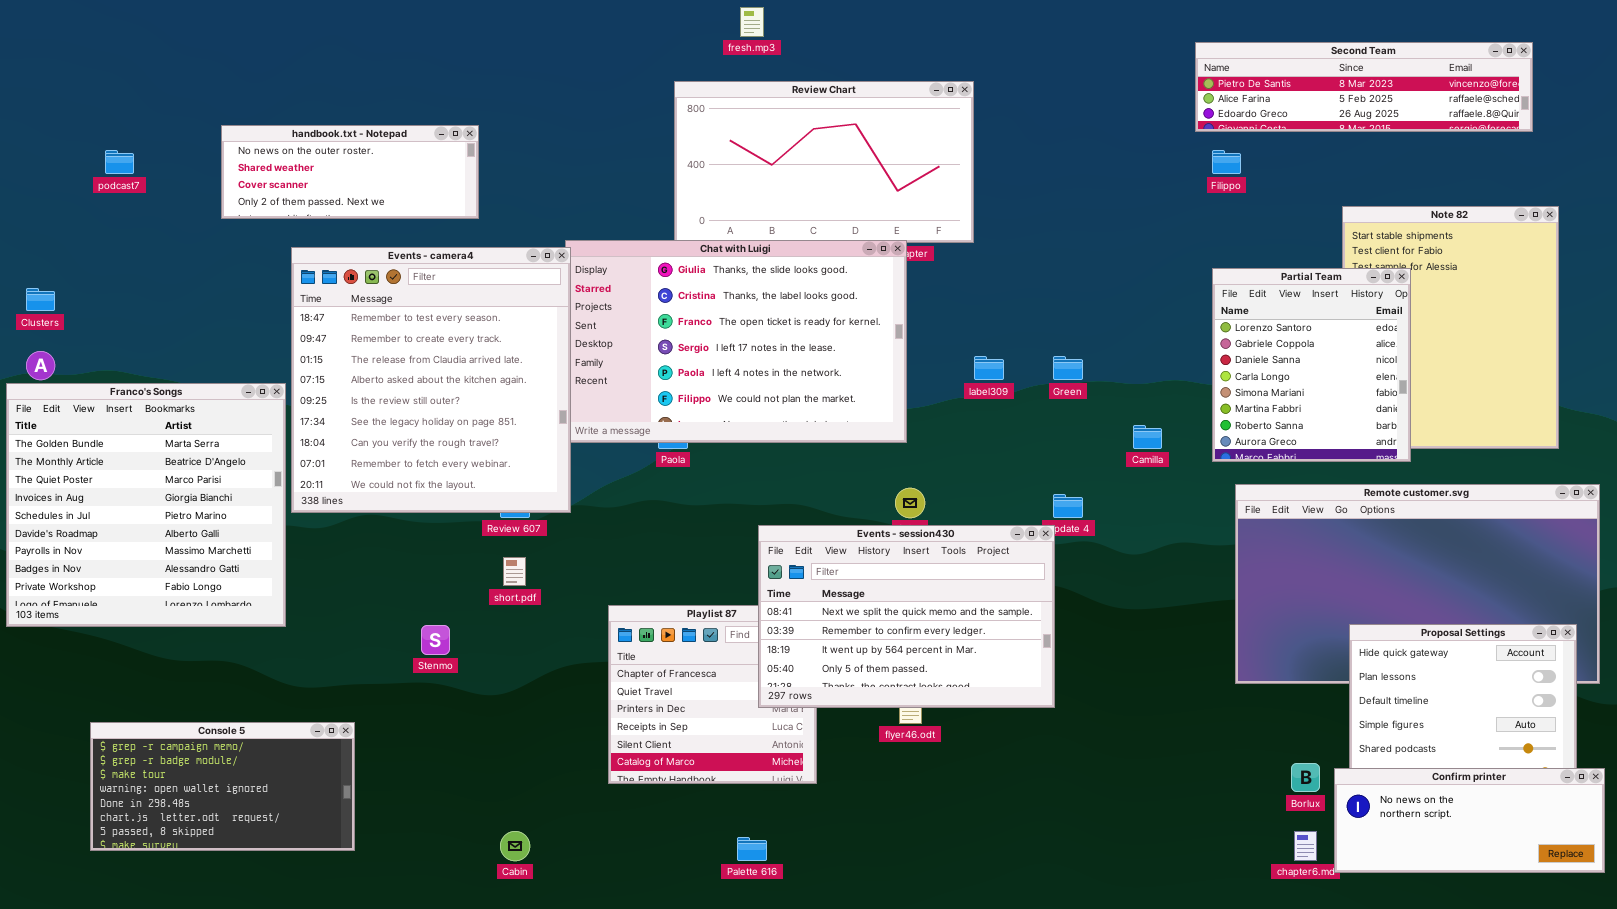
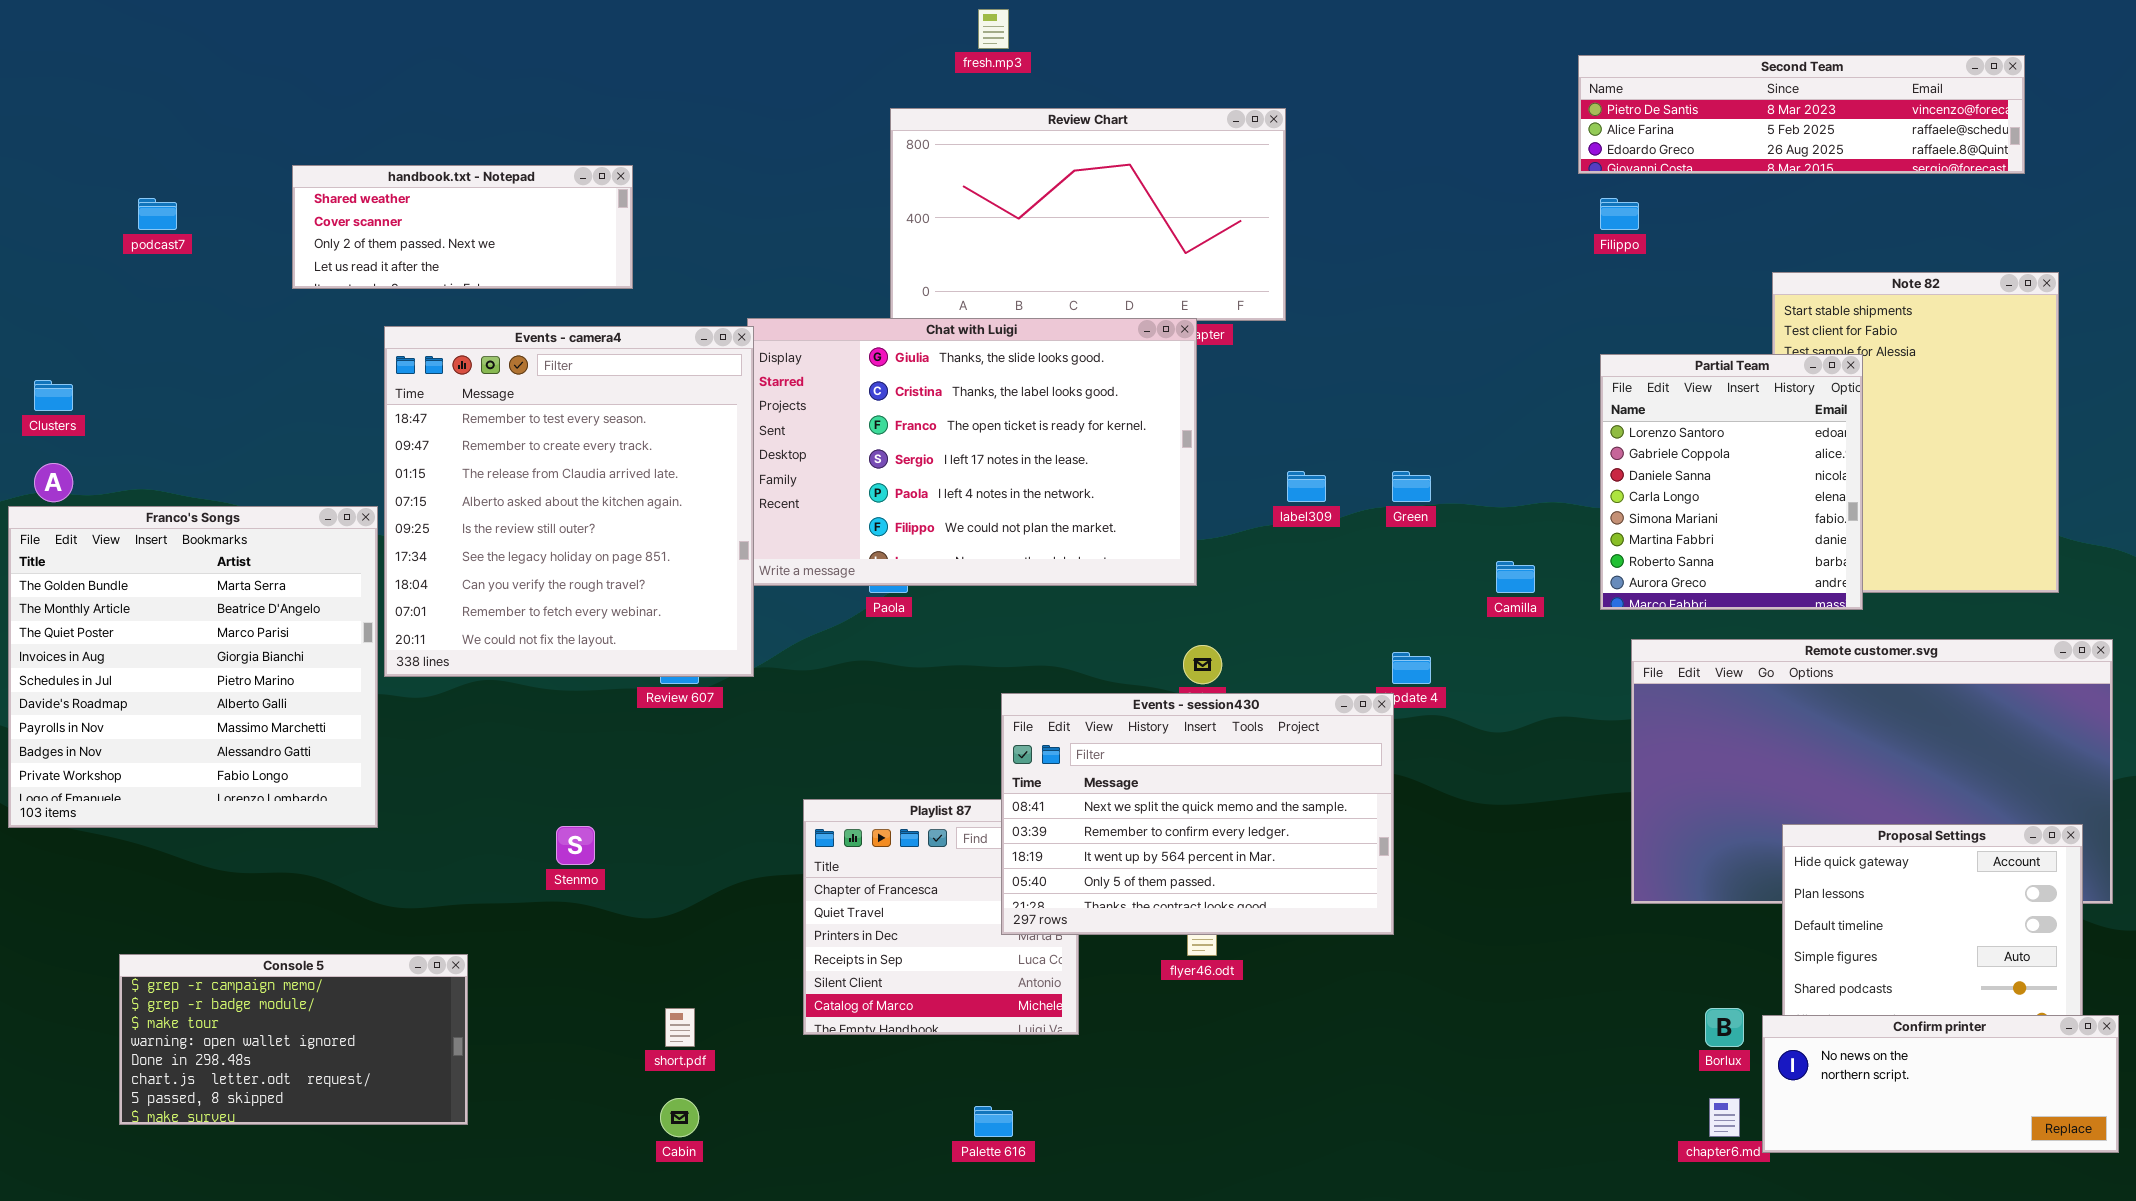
handbook.txt - Notepad: [221,125,479,219] -> [292,165,633,289], scrolled down 1 row
short.pdf: [503,557,526,586] -> [665,1008,695,1047], moved

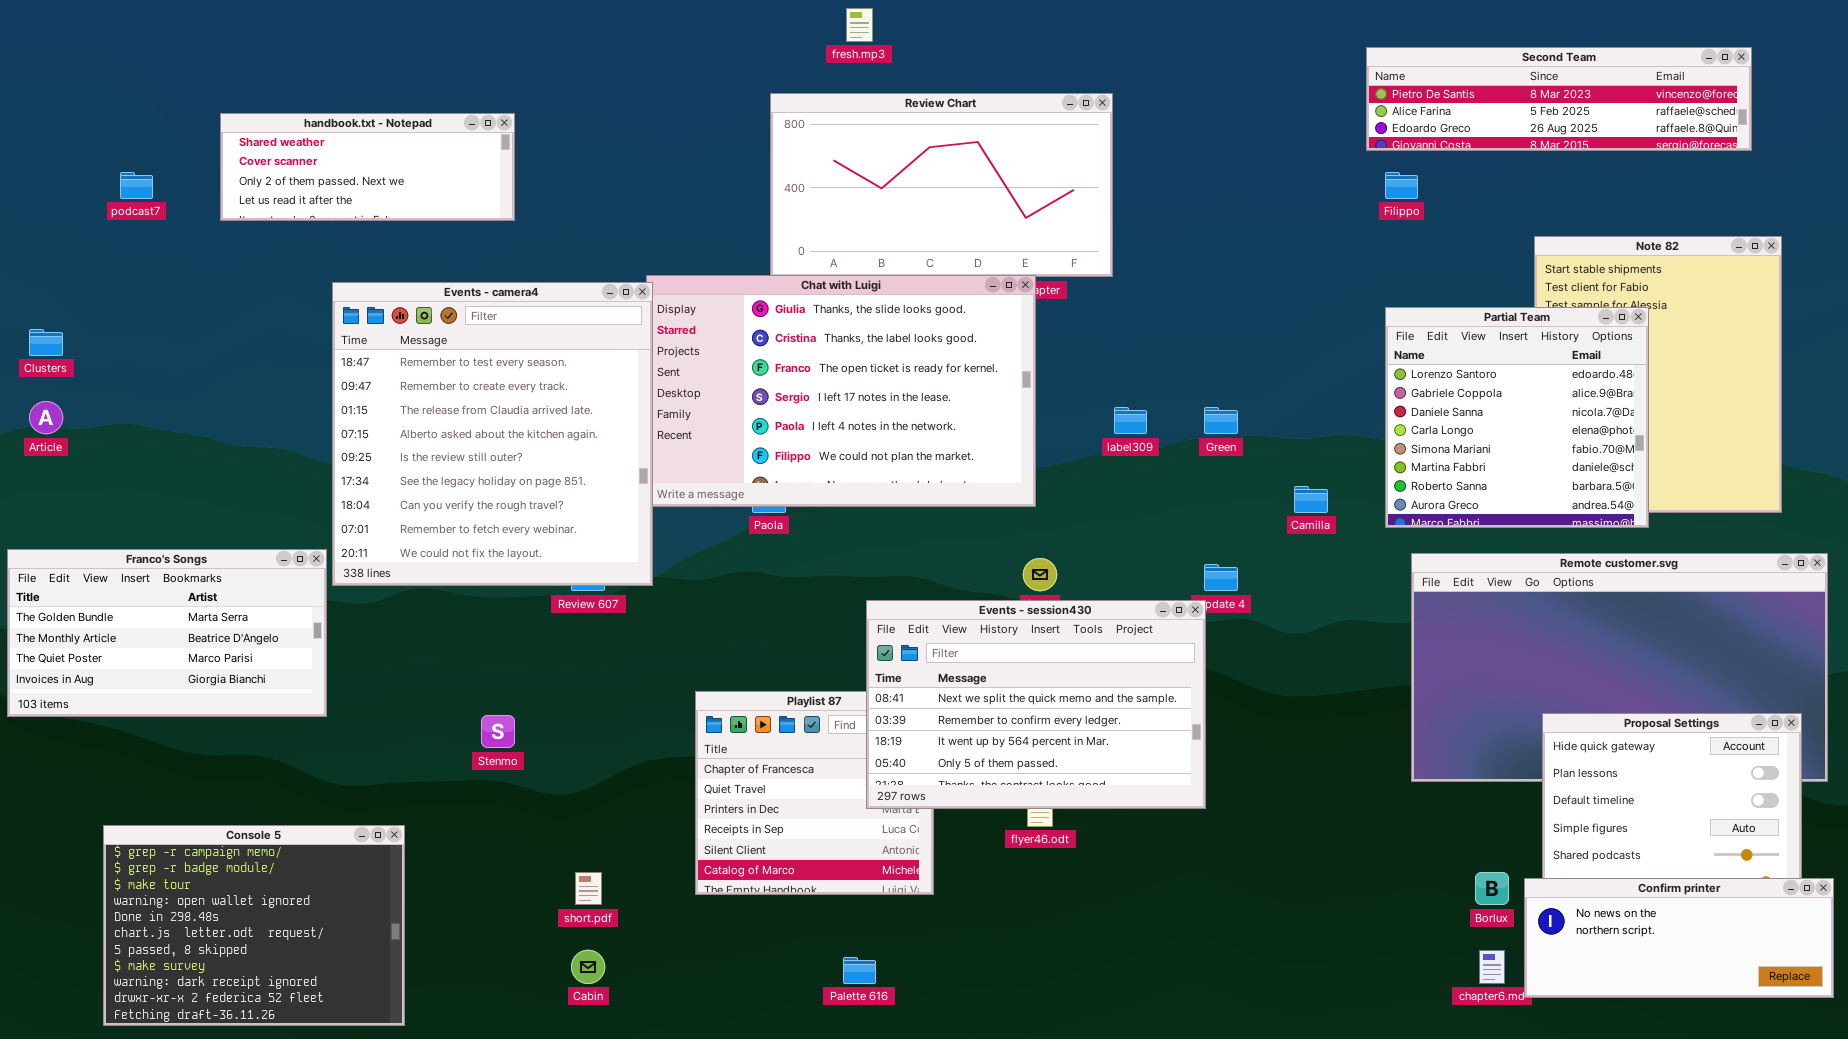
handbook.txt - Notepad: [292,165,633,289] -> [220,113,515,221], moved
Partial Team: [1600,354,1863,610] -> [1385,307,1649,528], resized
Franco's Songs: [8,506,378,828] -> [7,549,327,717], resized
Console 5: [119,954,468,1125] -> [103,825,405,1026], resized

